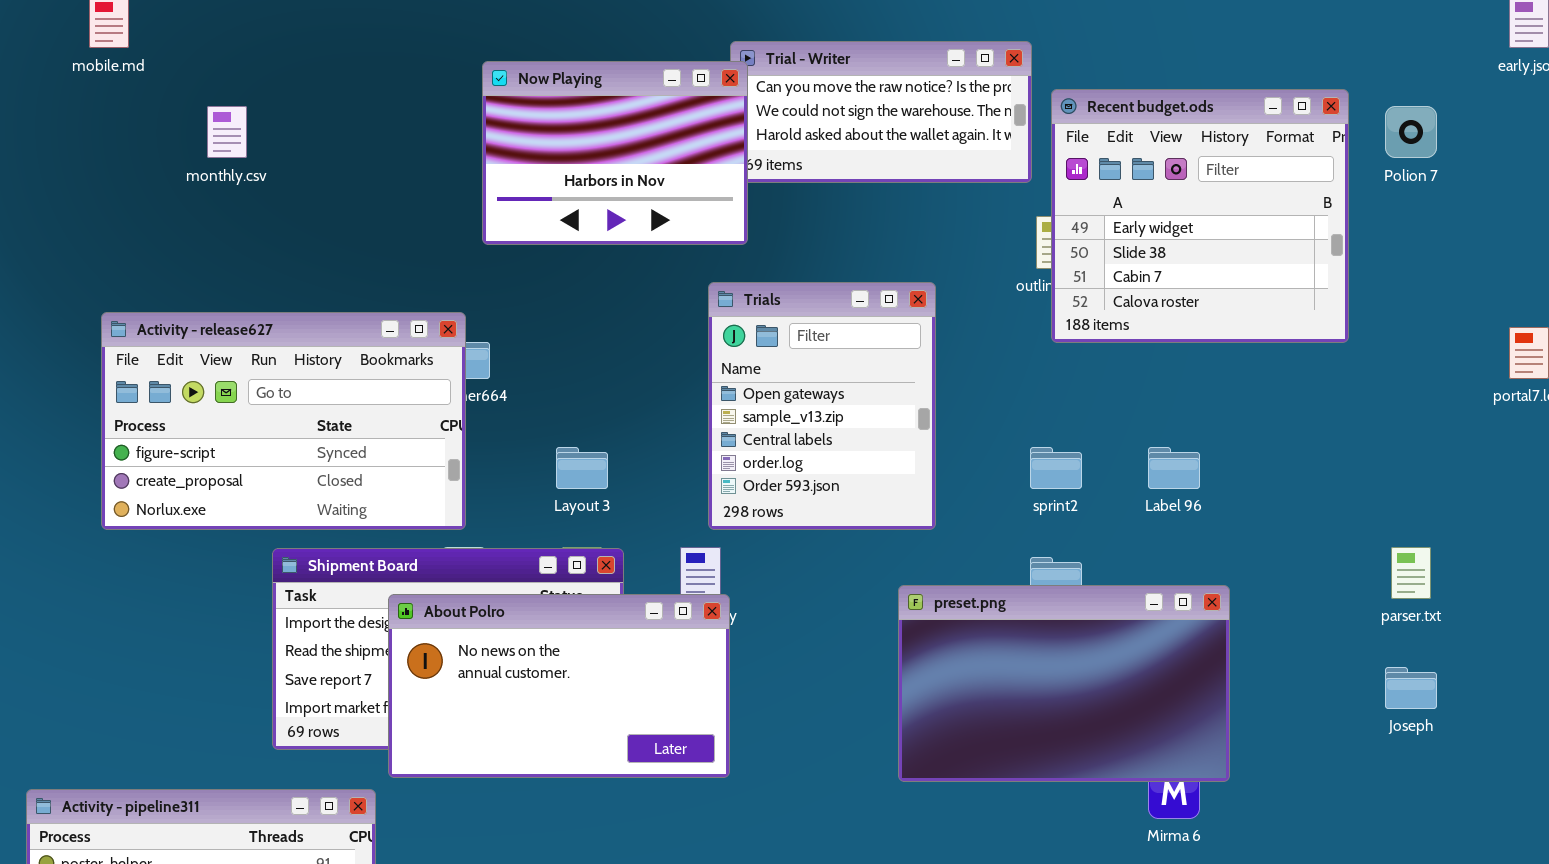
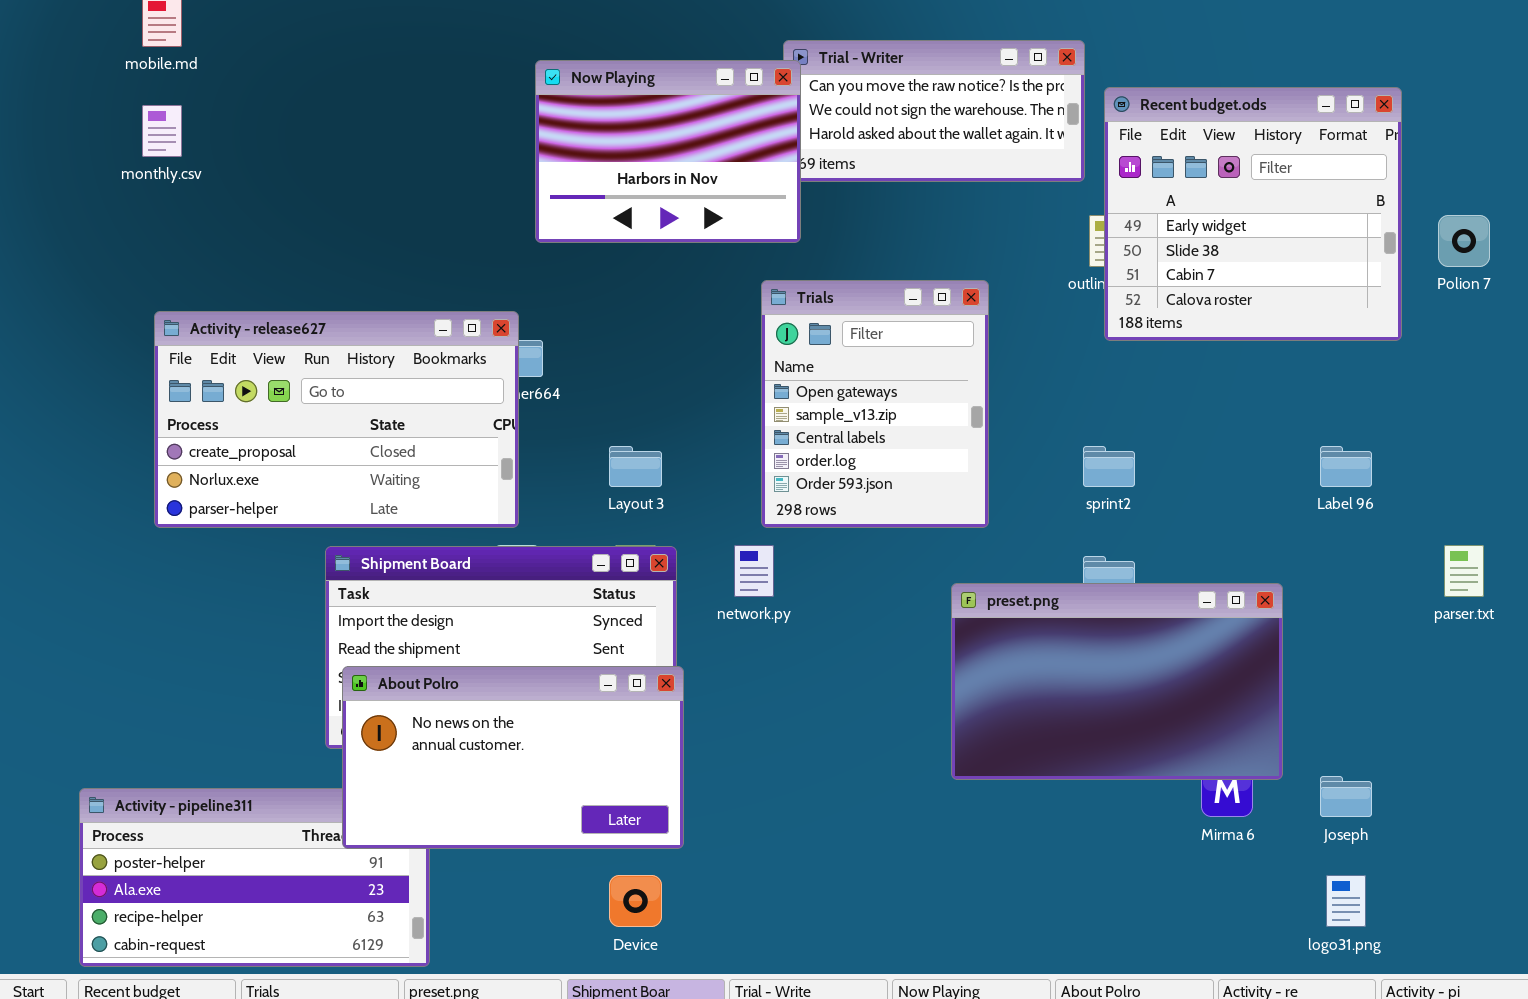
monthly.csv: [207,106,247,158] -> [142,105,182,157], moved
Polion 7: [1385,106,1437,158] -> [1438,215,1490,267], moved
Activity - release627: [101,312,466,530] -> [154,311,519,528], scrolled down 1 row
Label 96: [1148,447,1200,489] -> [1320,446,1372,487], moved
About Polro: [388,594,730,778] -> [342,666,684,849], moved
Joseph: [1385,667,1437,709] -> [1320,776,1372,817], moved

